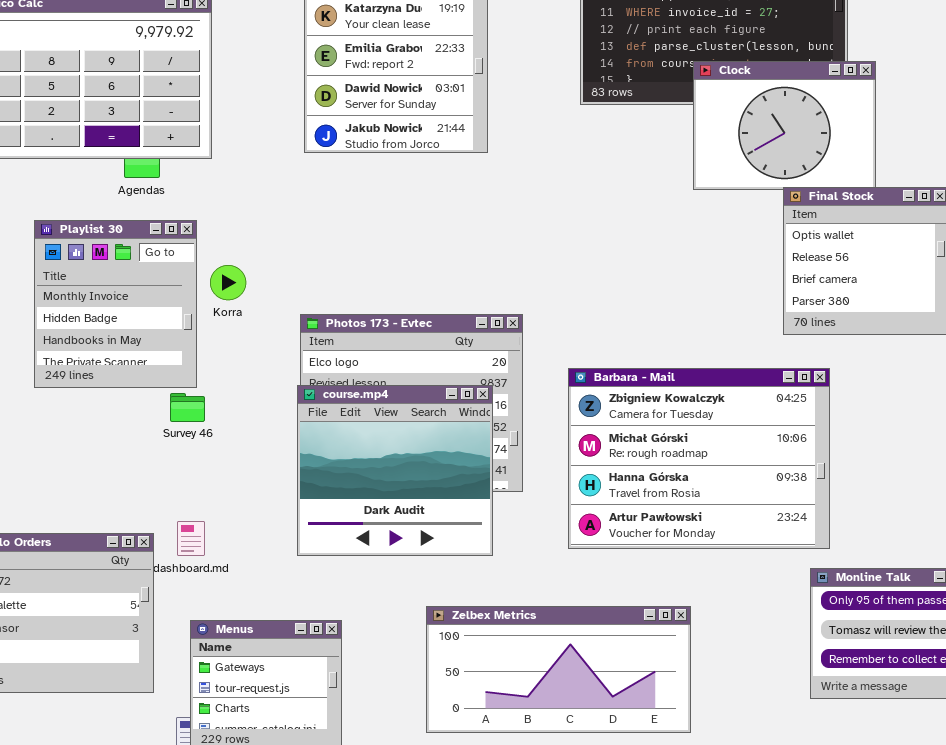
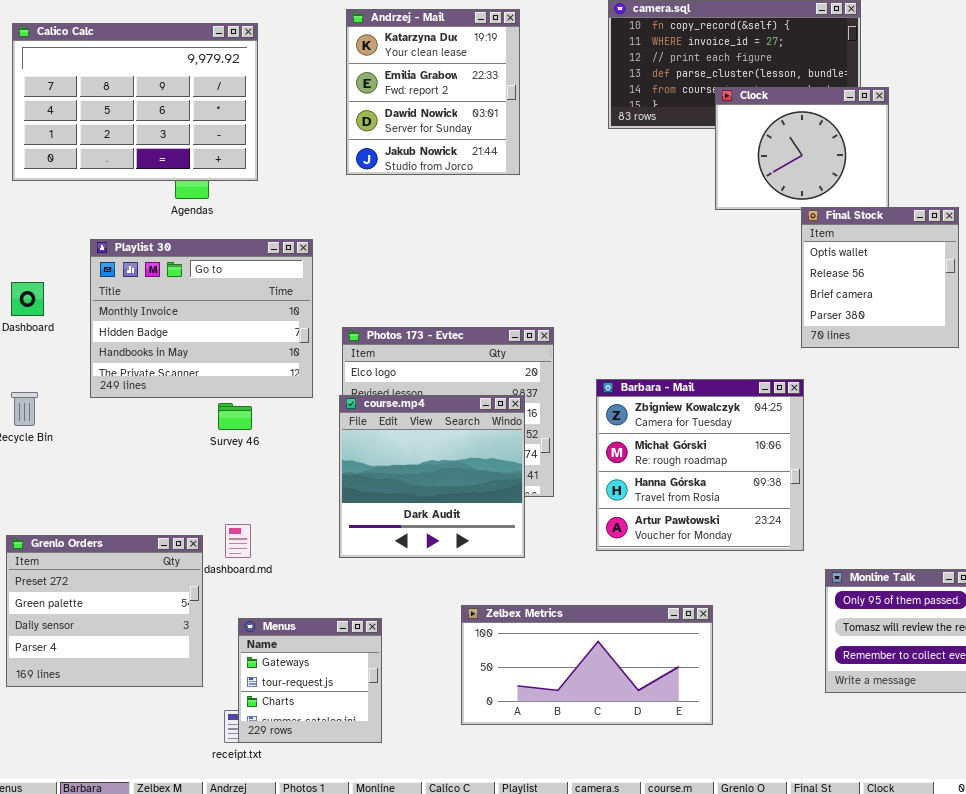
Playlist 30: [34,220,197,388] -> [90,239,313,398], resized
Barbara - Mail: [568,368,830,549] -> [596,379,804,551], resized

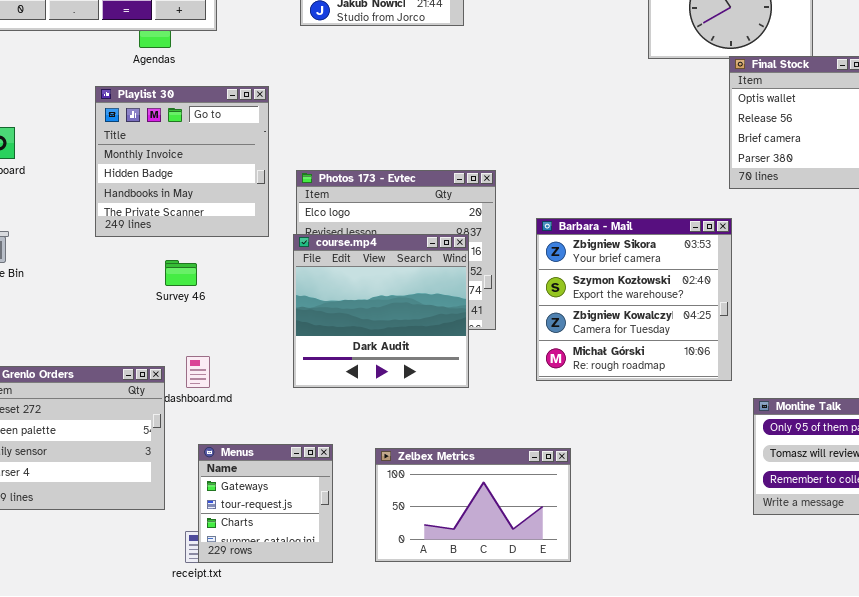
Playlist 30: [90,239,313,398] -> [95,86,269,237], resized
Barbara - Mail: [596,379,804,551] -> [536,218,732,381], scrolled up 2 rows
Survey 46: [218,403,252,430] -> [165,260,197,286], moved
Zelbex Metrics: [461,605,713,725] -> [375,448,571,562], moved, resized

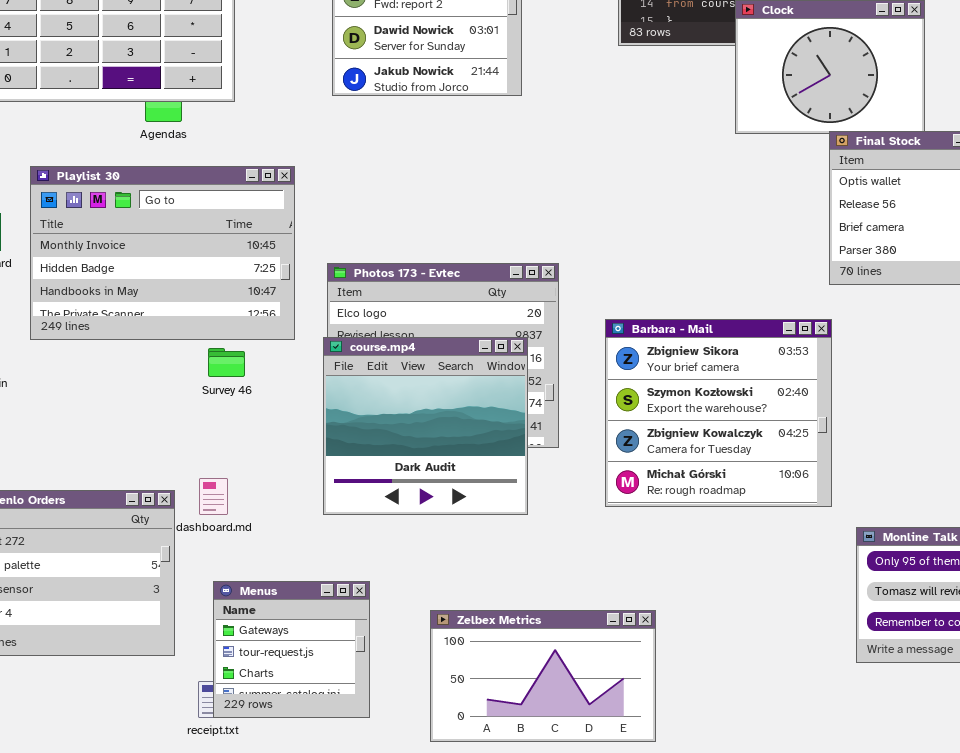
Playlist 30: [95,86,269,237] -> [30,166,295,340], resized
Survey 46: [165,260,197,286] -> [208,348,245,377], moved
Zelbex Metrics: [375,448,571,562] -> [430,610,656,742], moved

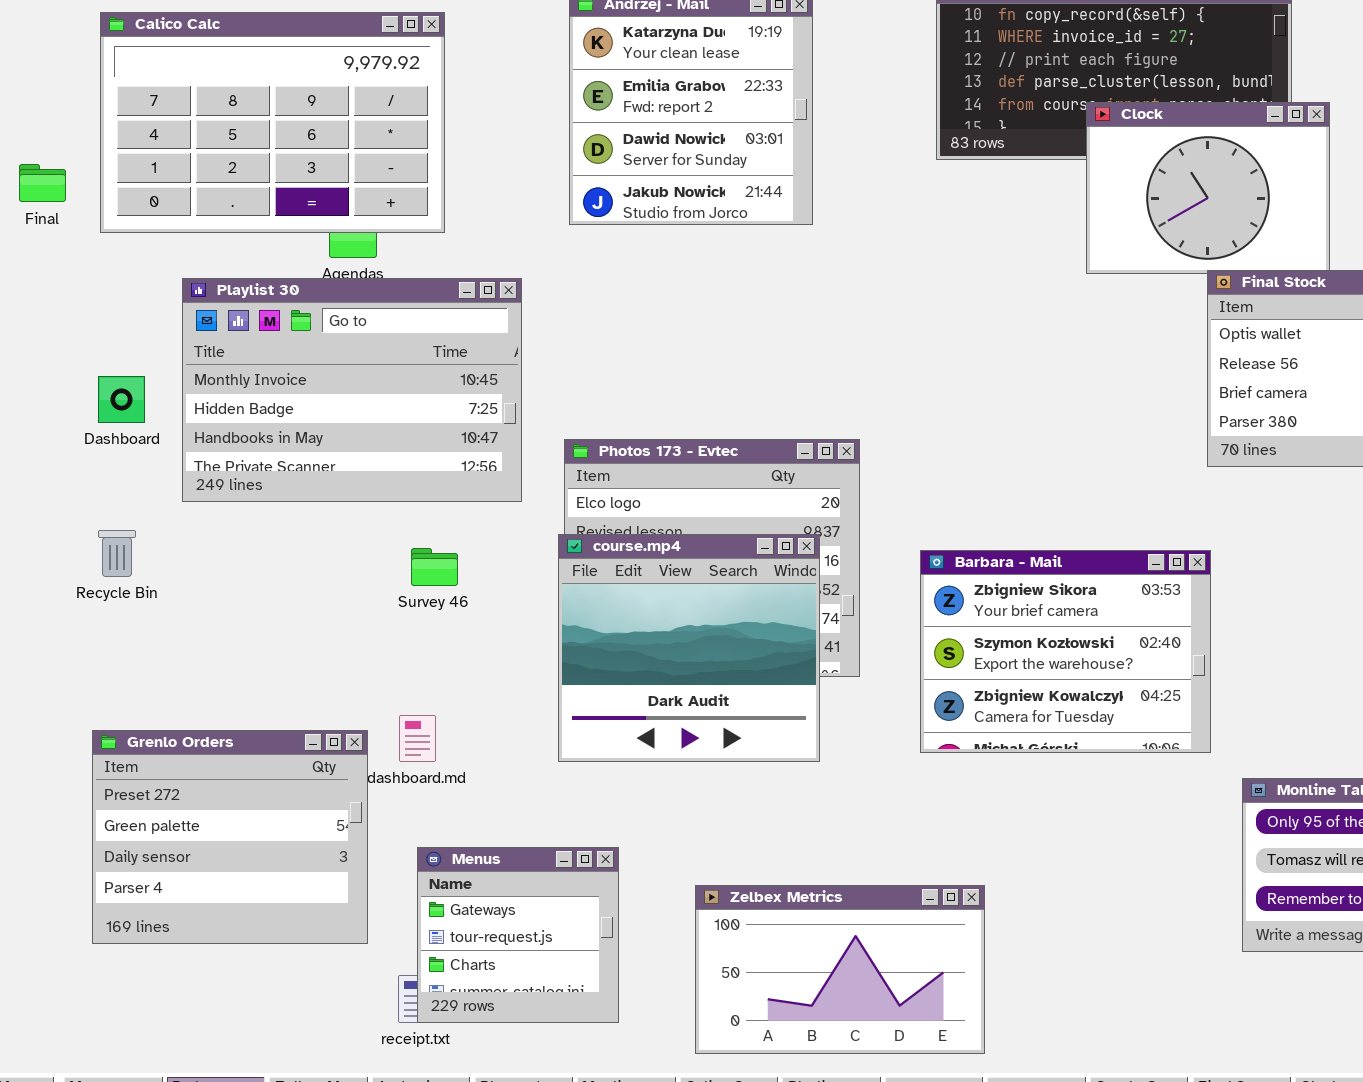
Playlist 30: [30,166,295,340] -> [182,278,522,502], moved
Barbara - Mail: [605,319,832,507] -> [920,550,1211,753], resized

